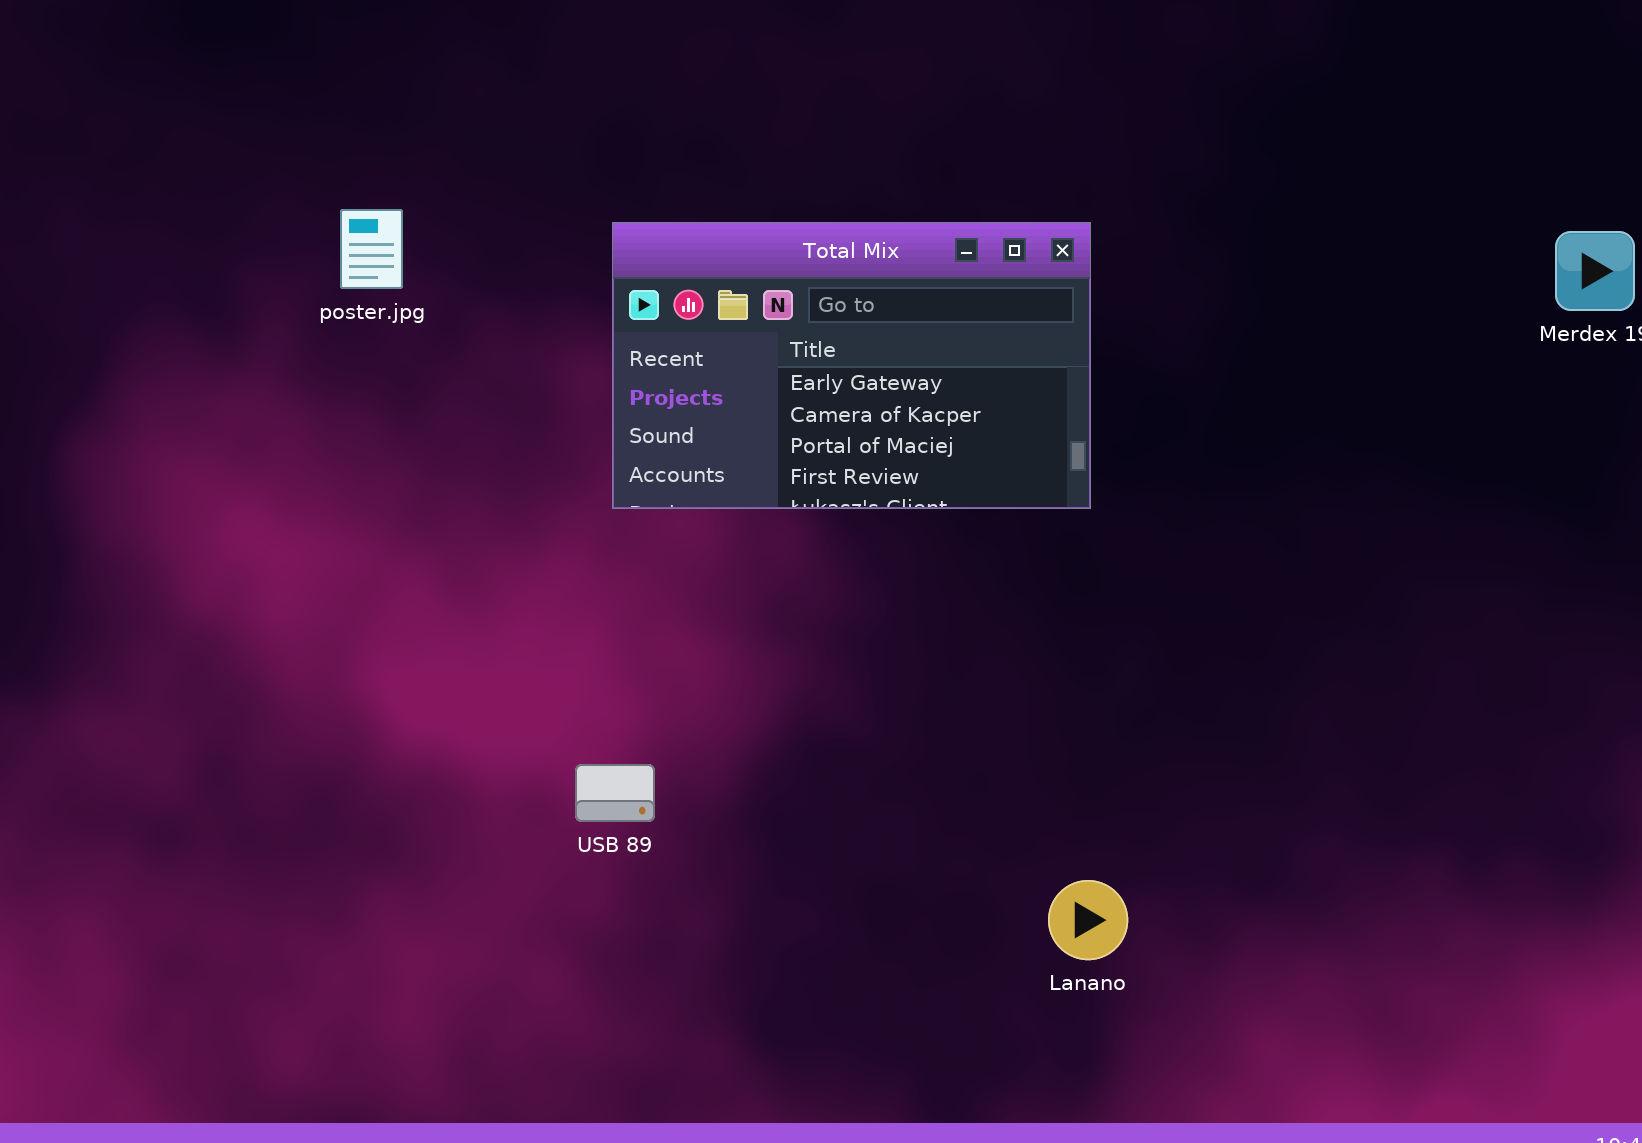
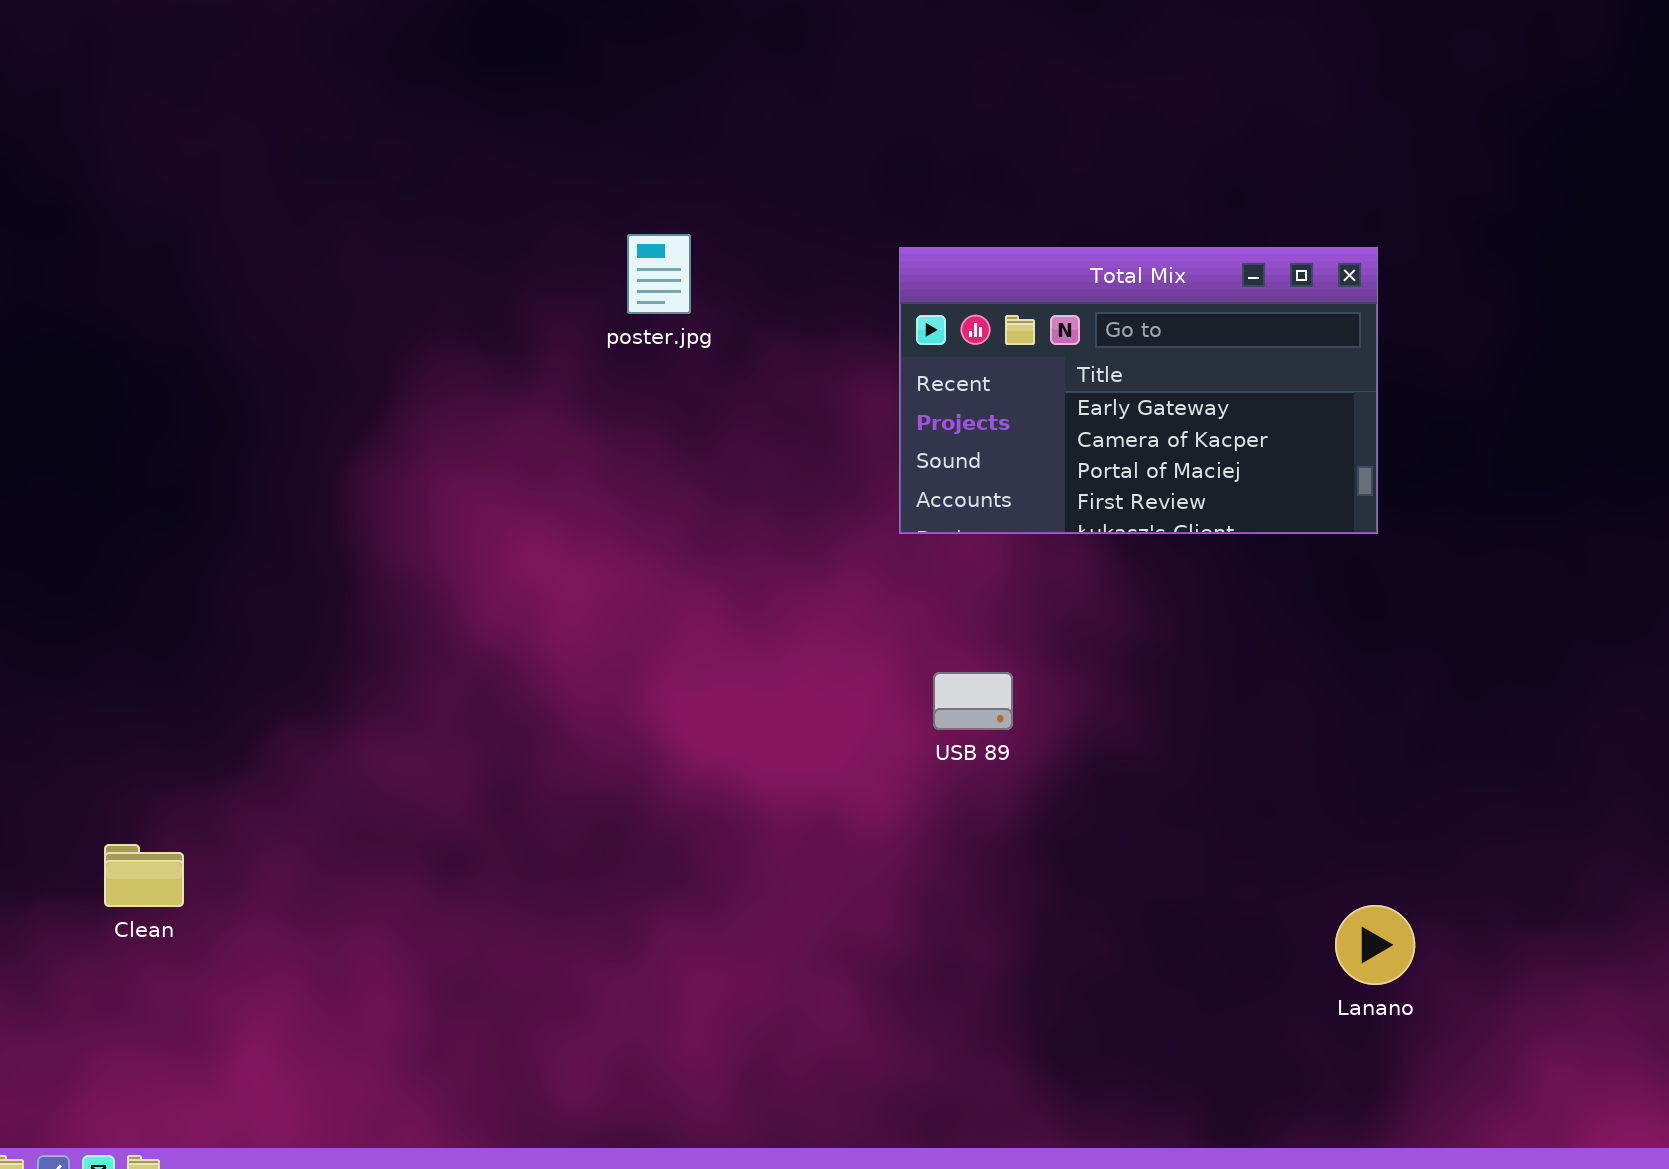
USB 89: [575,764,655,822] -> [933,672,1013,730], moved

